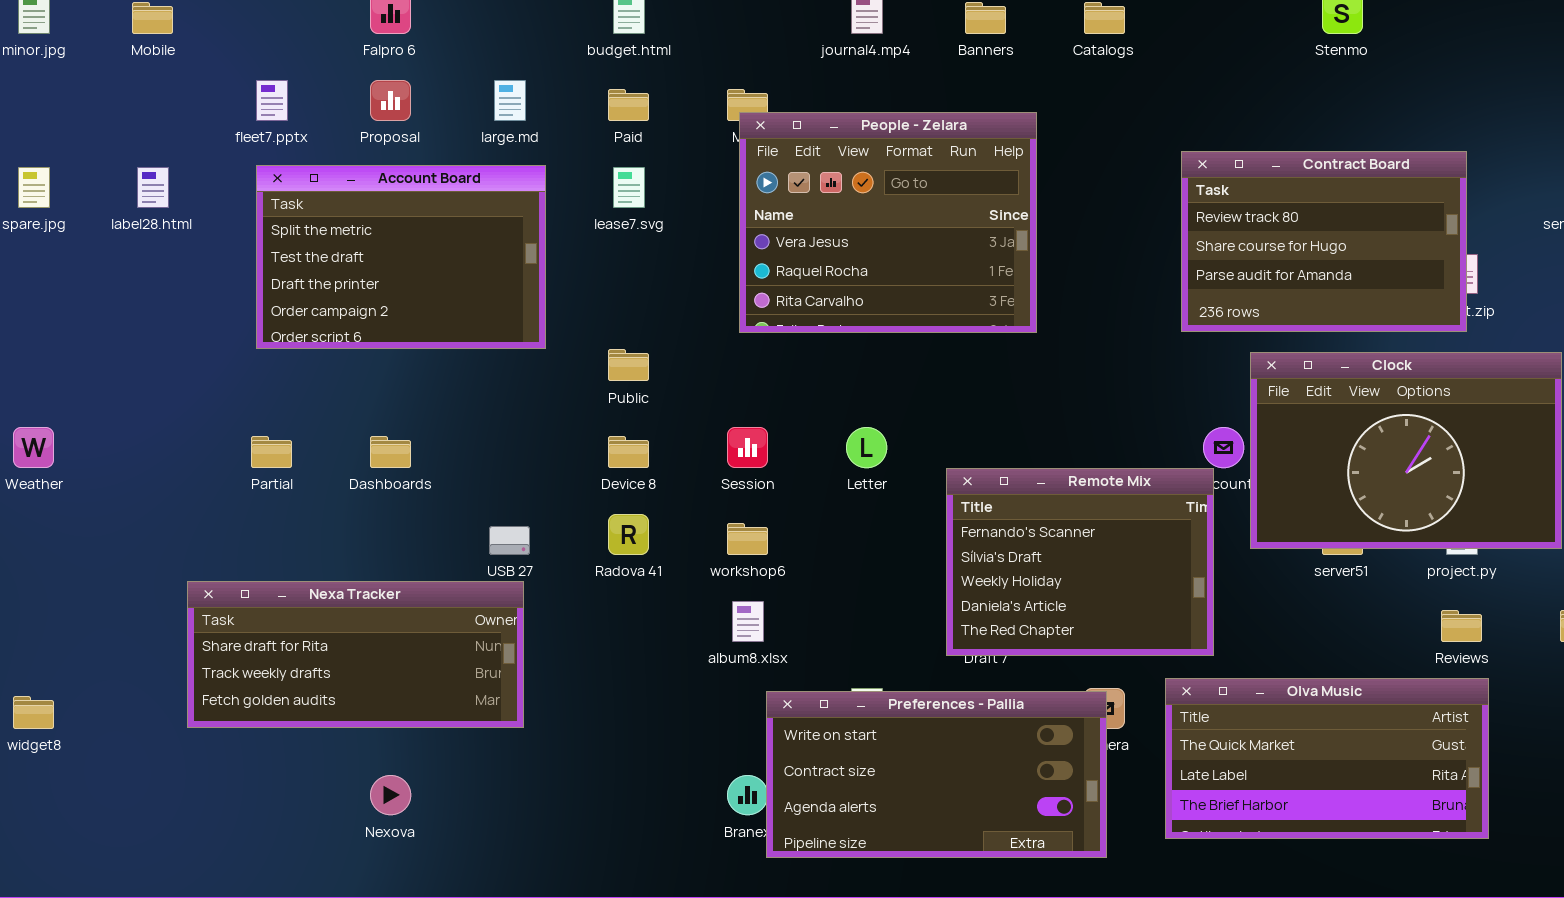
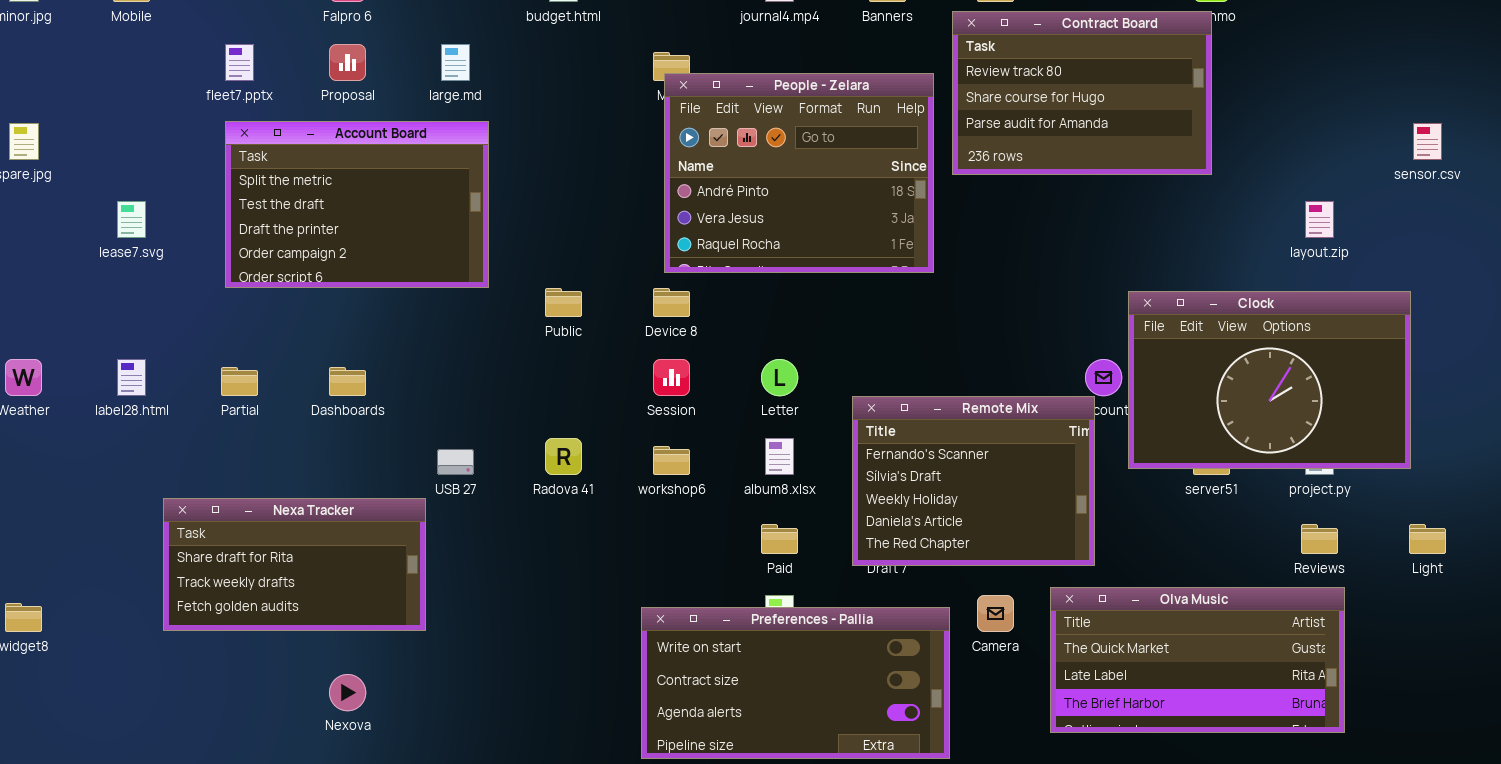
Paid: [608,89,649,121] -> [761,524,798,554], moved
People - Zelara: [739,112,1037,333] -> [664,73,934,273], scrolled up 1 row
Contract Board: [1181,151,1467,332] -> [952,11,1212,175], moved
label28.html: [137,167,169,208] -> [117,359,146,396], moved
lease7.svg: [613,167,645,208] -> [117,201,146,238], moved
Device 8: [608,436,649,468] -> [653,288,690,317], moved
Nexa Tracker: [187,581,524,728] -> [163,498,426,631], resized
album8.xlsx: [732,601,764,642] -> [765,438,794,475], moved
Preferences - Pallia: [766,691,1107,858] -> [641,607,950,759], moved

